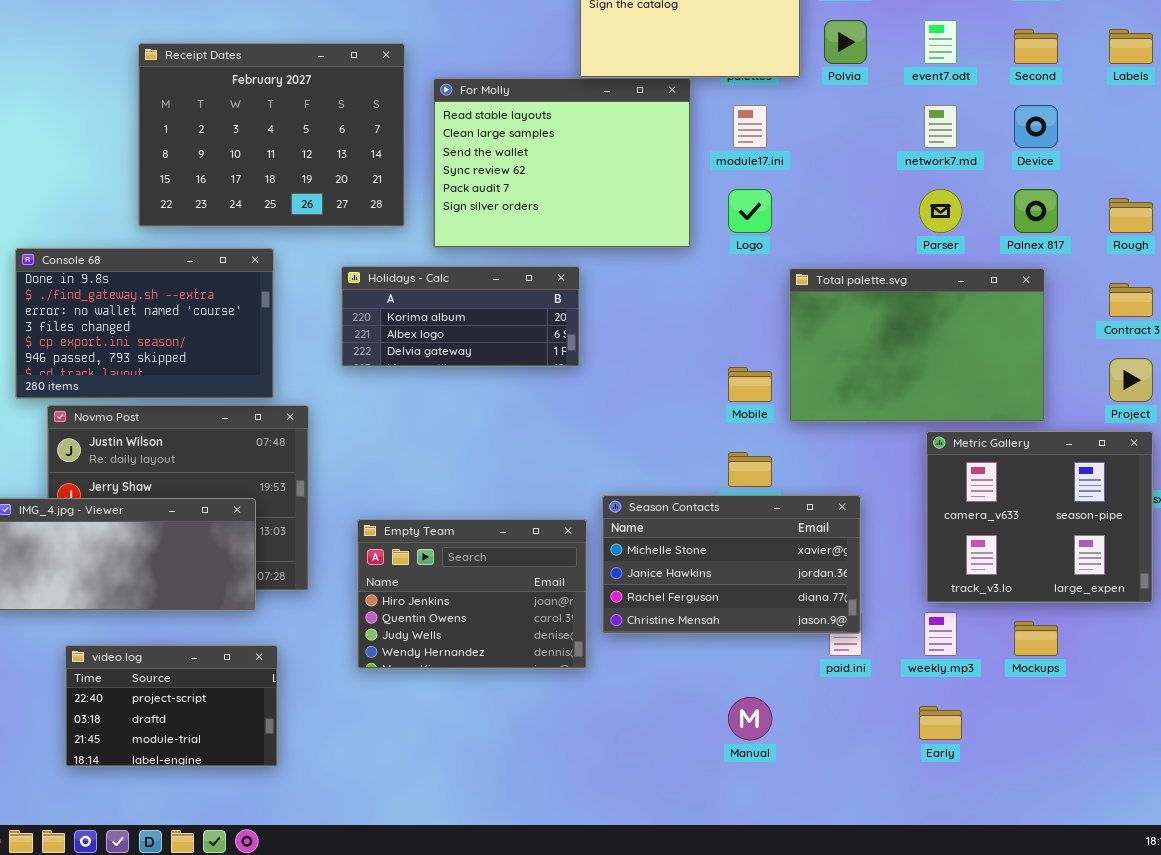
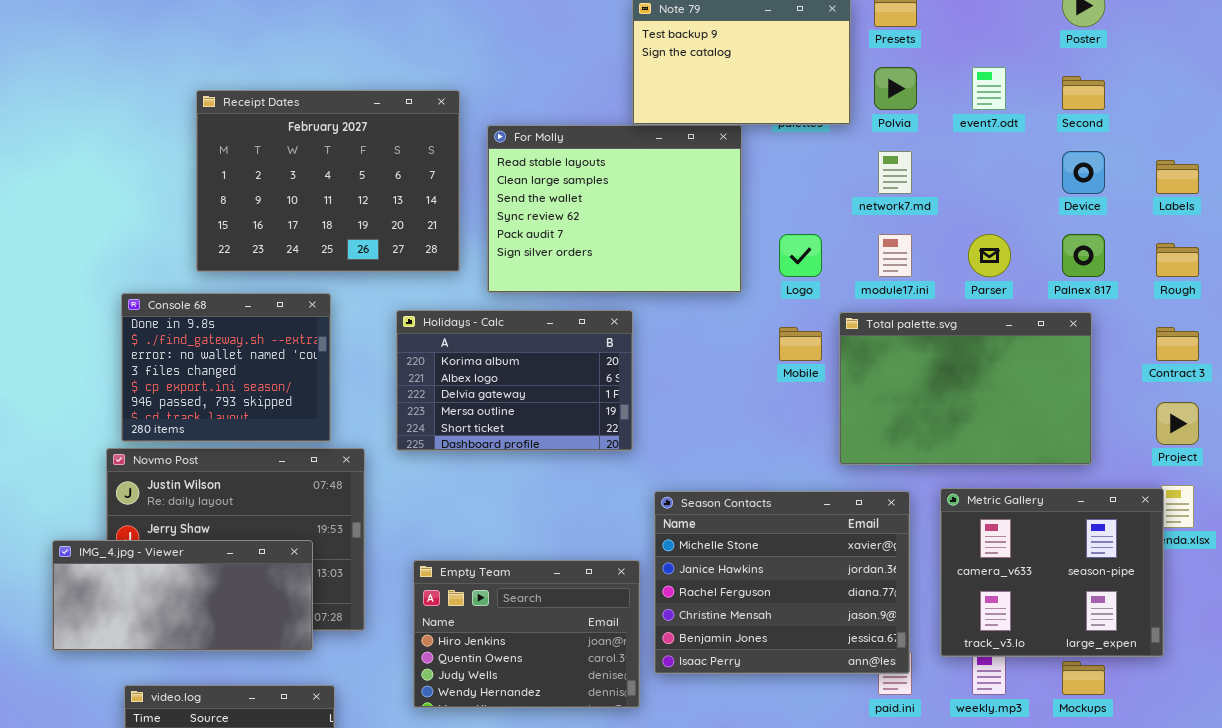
Labels: [1109,29,1153,64] -> [1156,160,1199,194], moved
module17.ini: [733,105,767,148] -> [878,234,912,277], moved
network7.md: [924,105,957,148] -> [878,151,912,194], moved
Console 68: [15,248,274,399] -> [121,293,331,442], resized
Holidays - Calc: [341,266,580,367] -> [396,310,633,451], resized
Mobile: [728,367,772,402] -> [779,327,822,361], moved
Metric Gallery: [926,431,1153,603] -> [940,488,1164,657], moved
Season Contacts: [602,495,861,634] -> [654,491,910,674], resized

